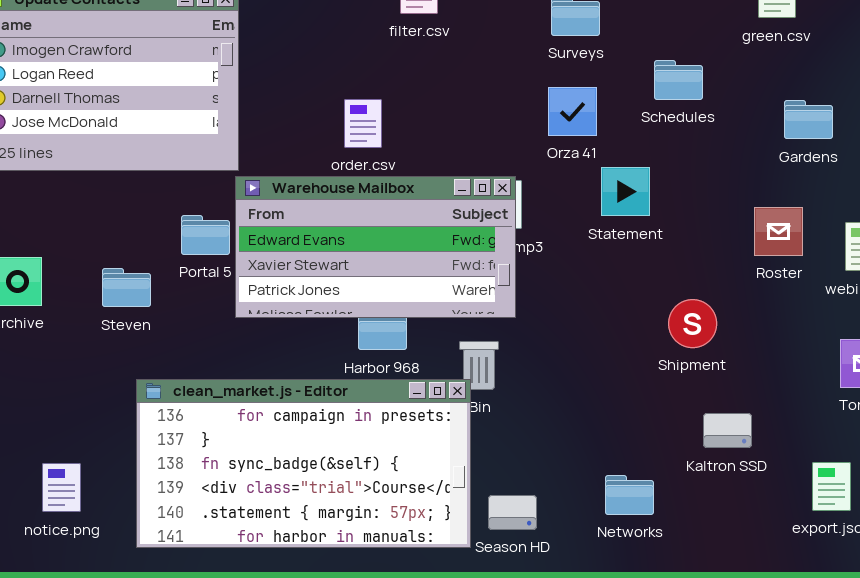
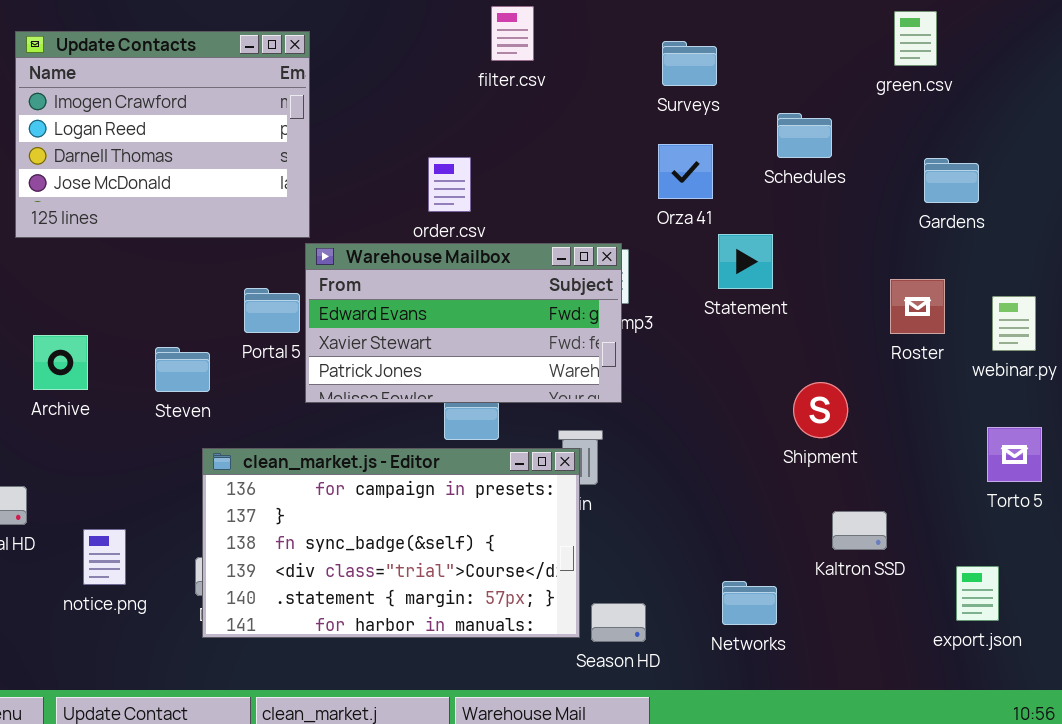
clean_market.js - Editor: [136,379,471,548] -> [202,448,580,638], moved
notice.png: [42,463,81,512] -> [83,529,126,585], moved

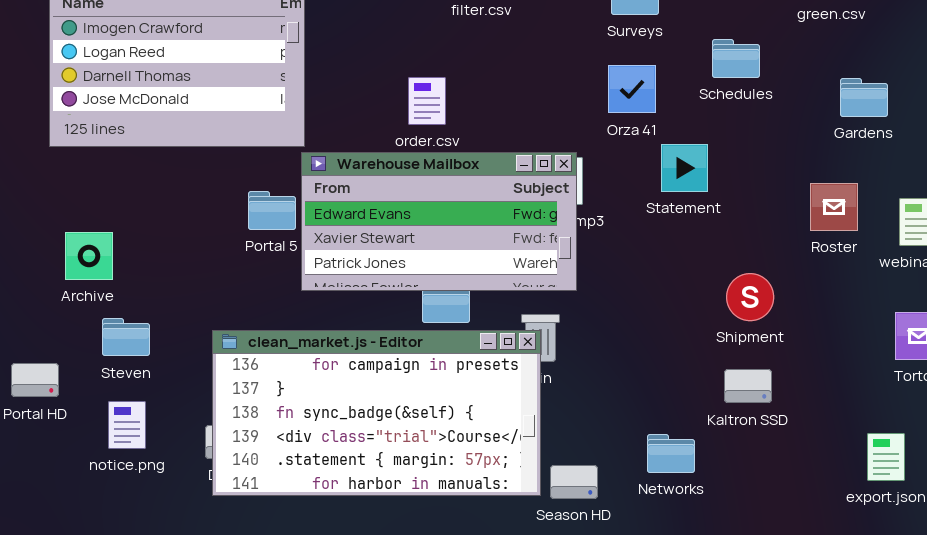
Steven: [155,347,210,392] -> [102,318,150,356], moved
Kaltron SSD: [832,511,887,550] -> [724,369,772,403], moved
Networks: [722,581,777,625] -> [647,434,695,473], moved

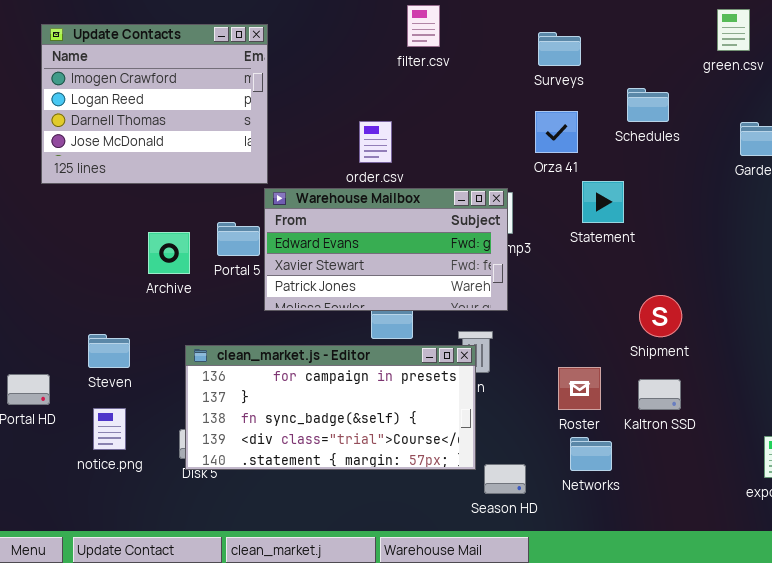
Roster: [810,183,858,231] -> [558,367,601,410], moved
Archive: [65,232,113,280] -> [148,232,190,274], moved
clean_market.js - Editor: [212,330,541,496] -> [185,345,476,470], resized

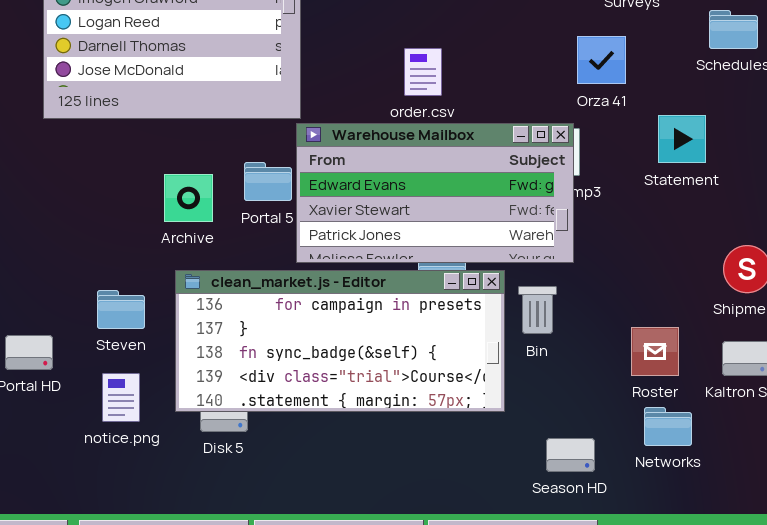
Orza 41: [535,111,578,153] -> [577,36,626,84], moved
clean_market.js - Editor: [185,345,476,470] -> [175,270,505,412], moved

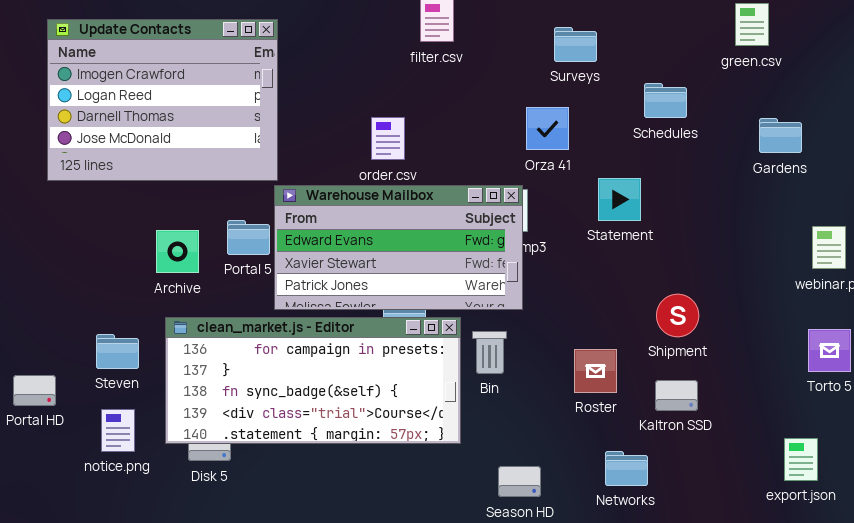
Roster: [631,327,679,376] -> [574,349,617,393], moved
Networks: [644,407,692,446] -> [605,451,648,486], moved

